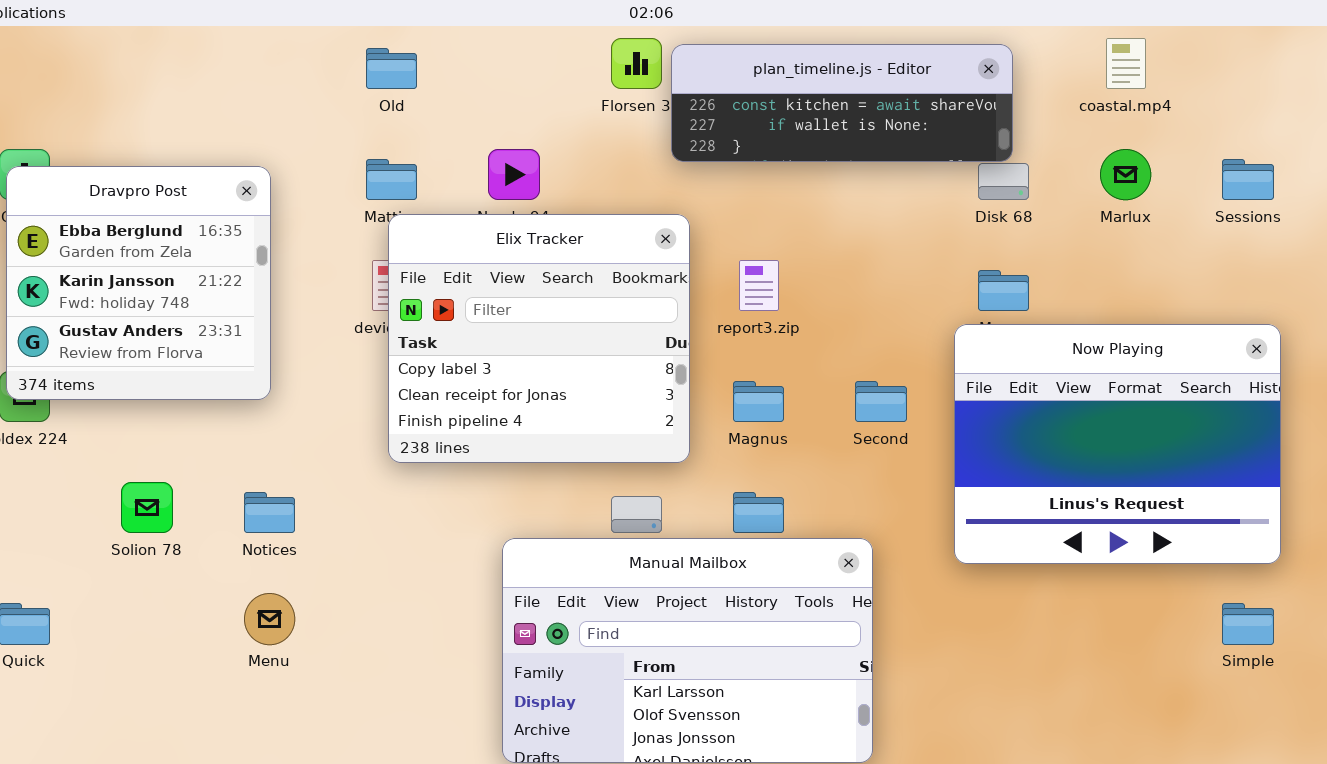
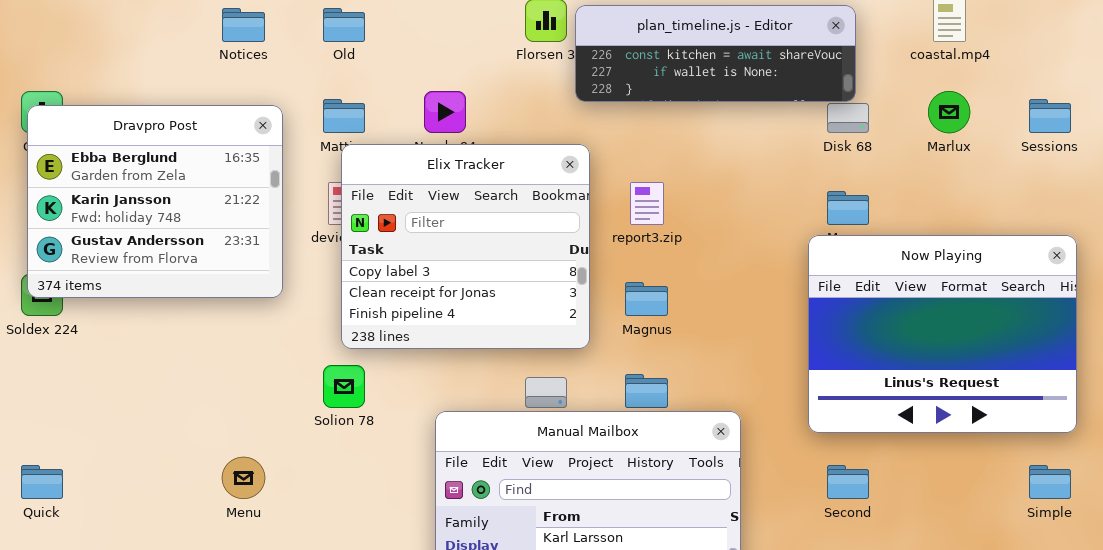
Dravpro Post: [6,166,271,400] -> [27,105,283,298], resized
Second: [855,381,907,422] -> [827,465,869,499], moved
Solion 78: [121,482,173,533] -> [323,365,365,408], moved
Notices: [244,492,295,533] -> [222,8,265,42], moved

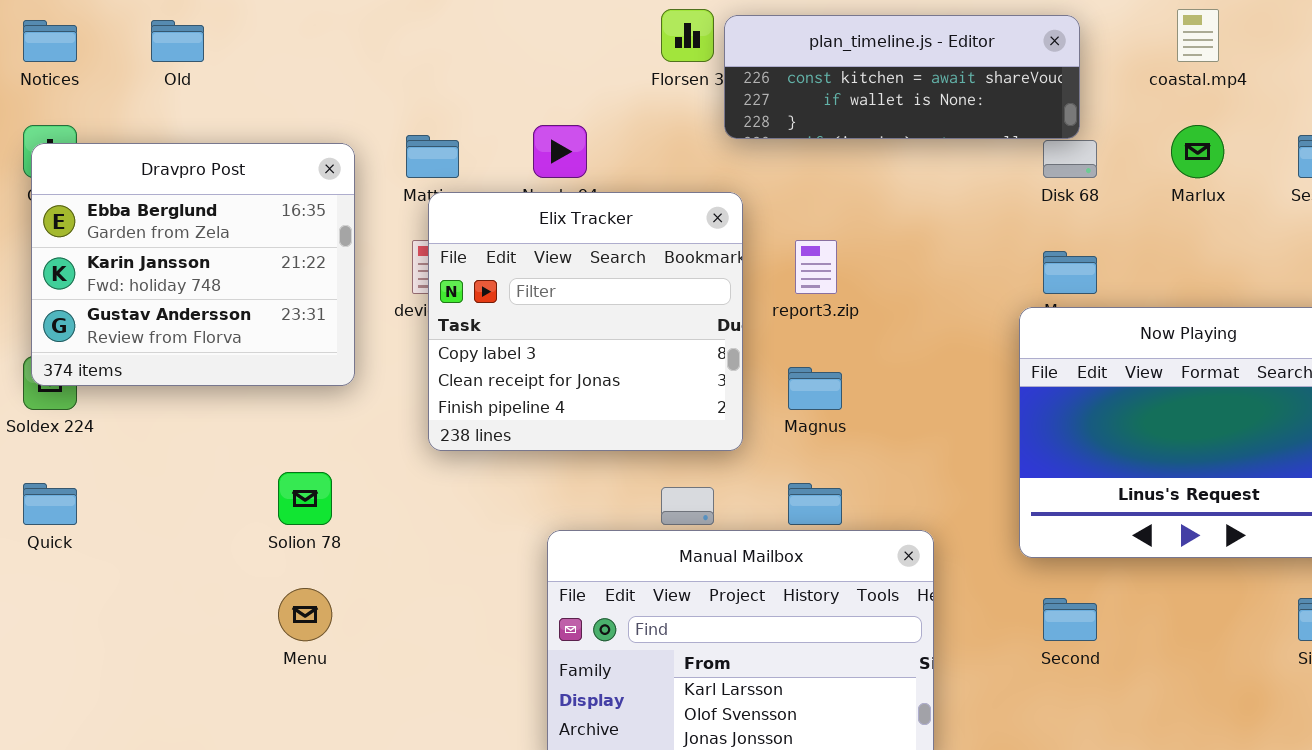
Notices: [222,8,265,42] -> [23,20,77,62], moved
Old: [323,8,365,42] -> [151,20,204,62], moved
Solion 78: [323,365,365,408] -> [278,472,332,525], moved
Quick: [21,465,63,499] -> [23,483,77,525], moved

